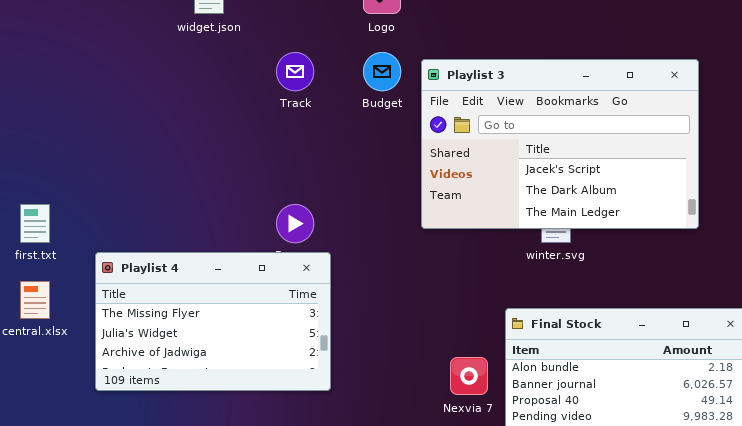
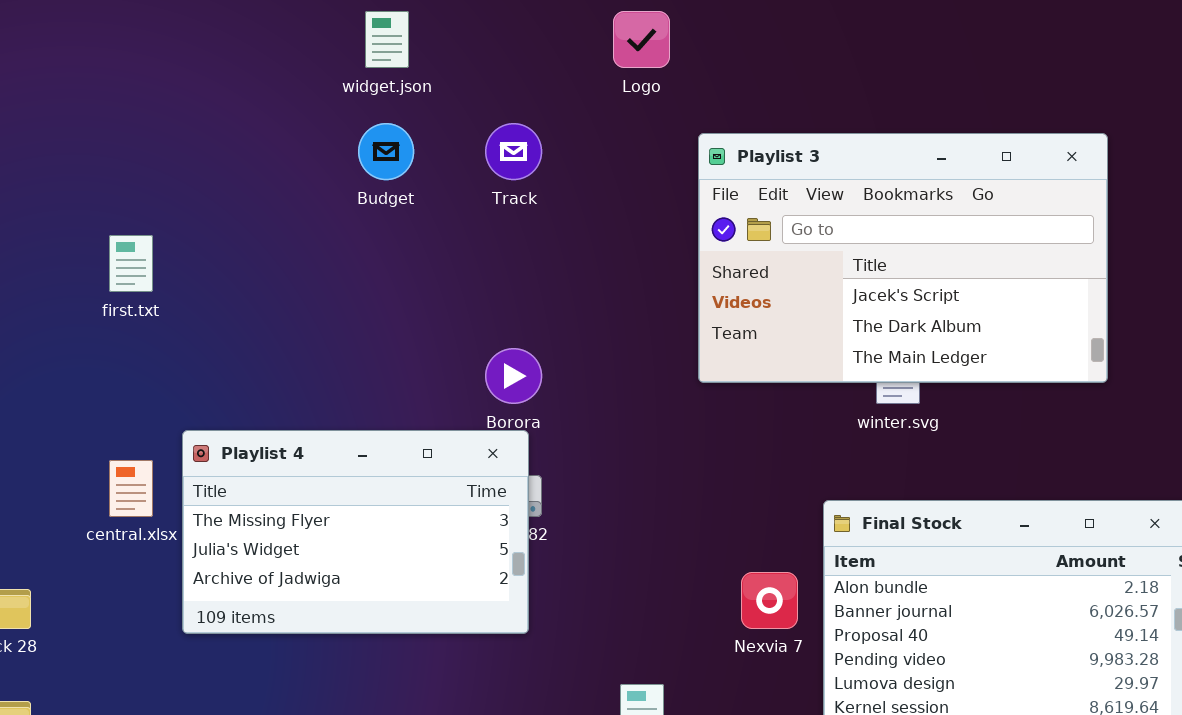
Budget: [363,52,401,91] -> [358,123,414,180], moved
first.txt: [20,204,50,243] -> [109,235,153,292], moved
Playlist 4: [95,252,331,391] -> [182,430,529,634], moved

